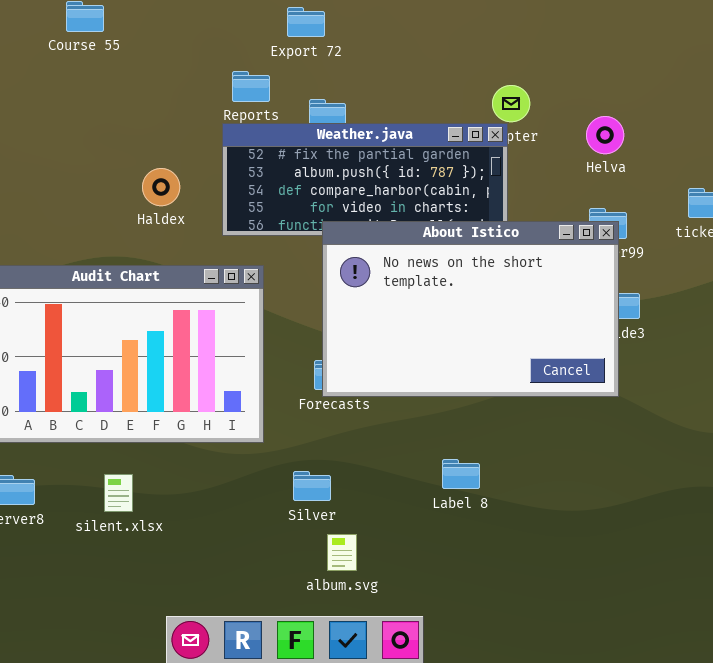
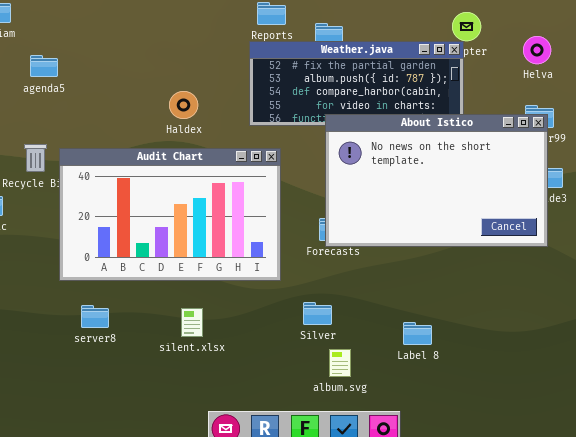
Haldex: [142,168,180,206] -> [169,91,198,119], moved
Label 8: [442,459,480,489] -> [403,322,432,345], moved
silent.xlsx: [104,474,133,512] -> [181,308,203,337], moved

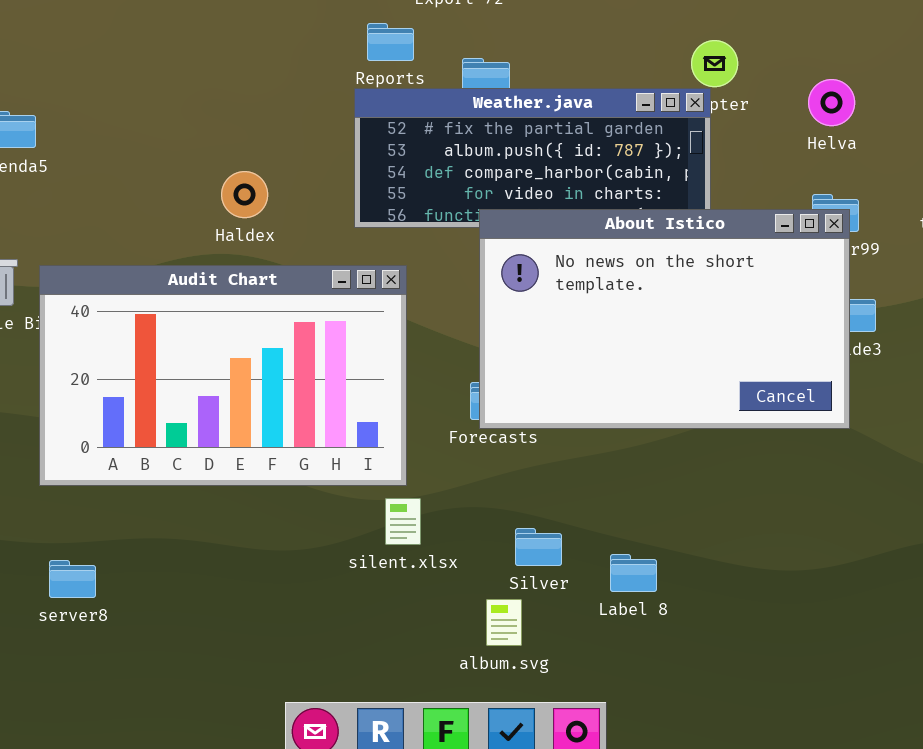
Silver: [303,302,332,325] -> [515,528,562,566], moved
server8: [81,305,109,328] -> [49,560,96,598], moved
silent.xlsx: [181,308,203,337] -> [385,498,421,545], moved

